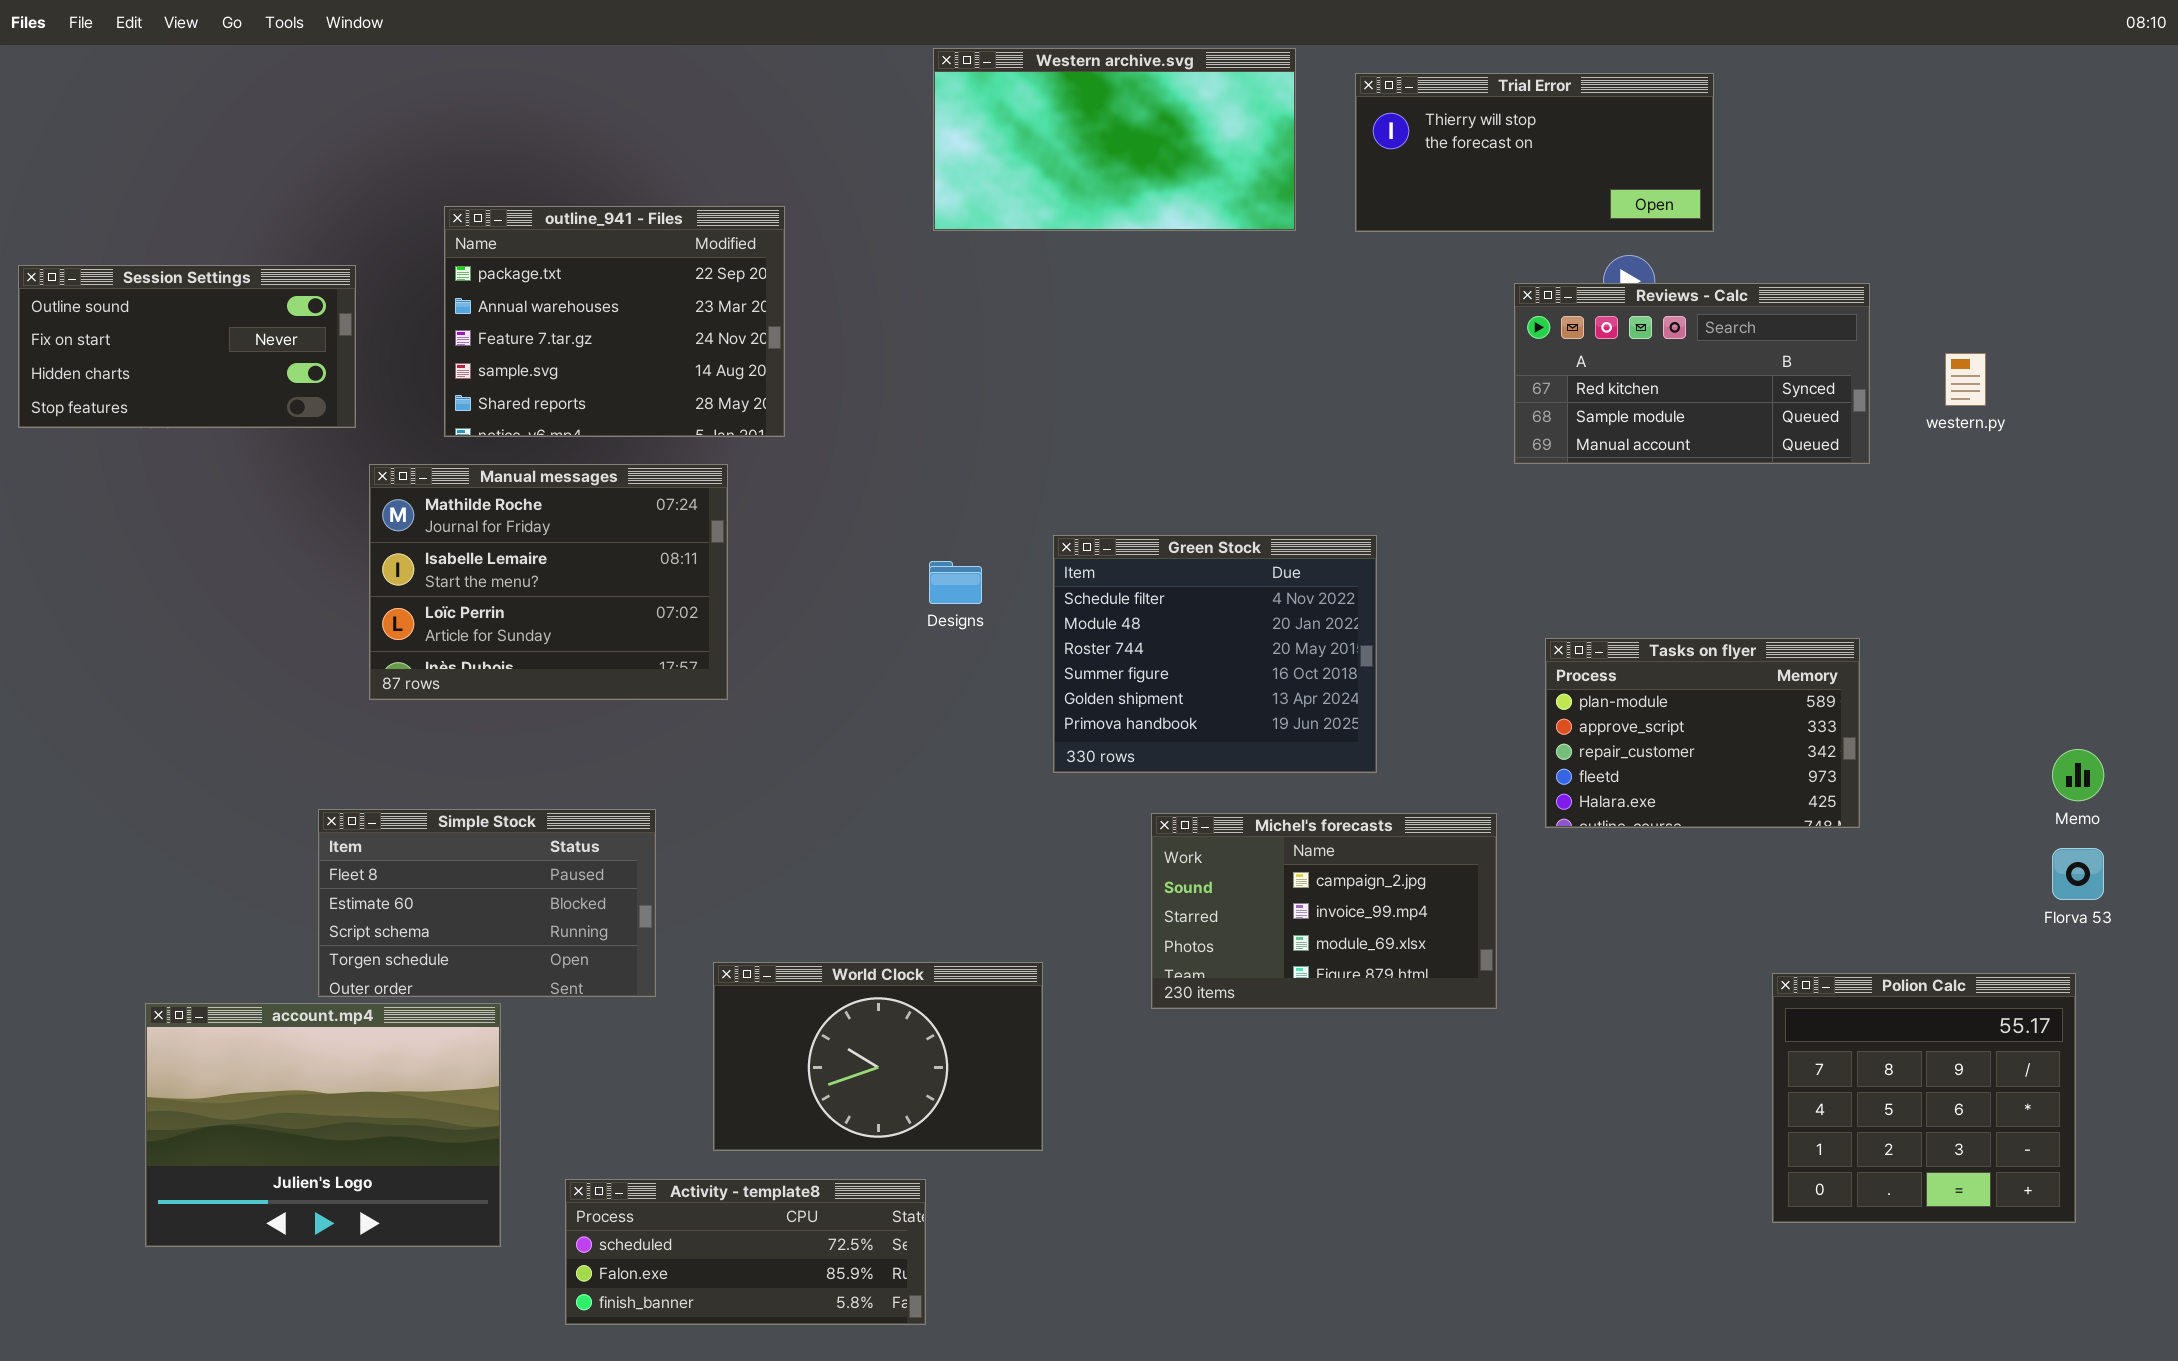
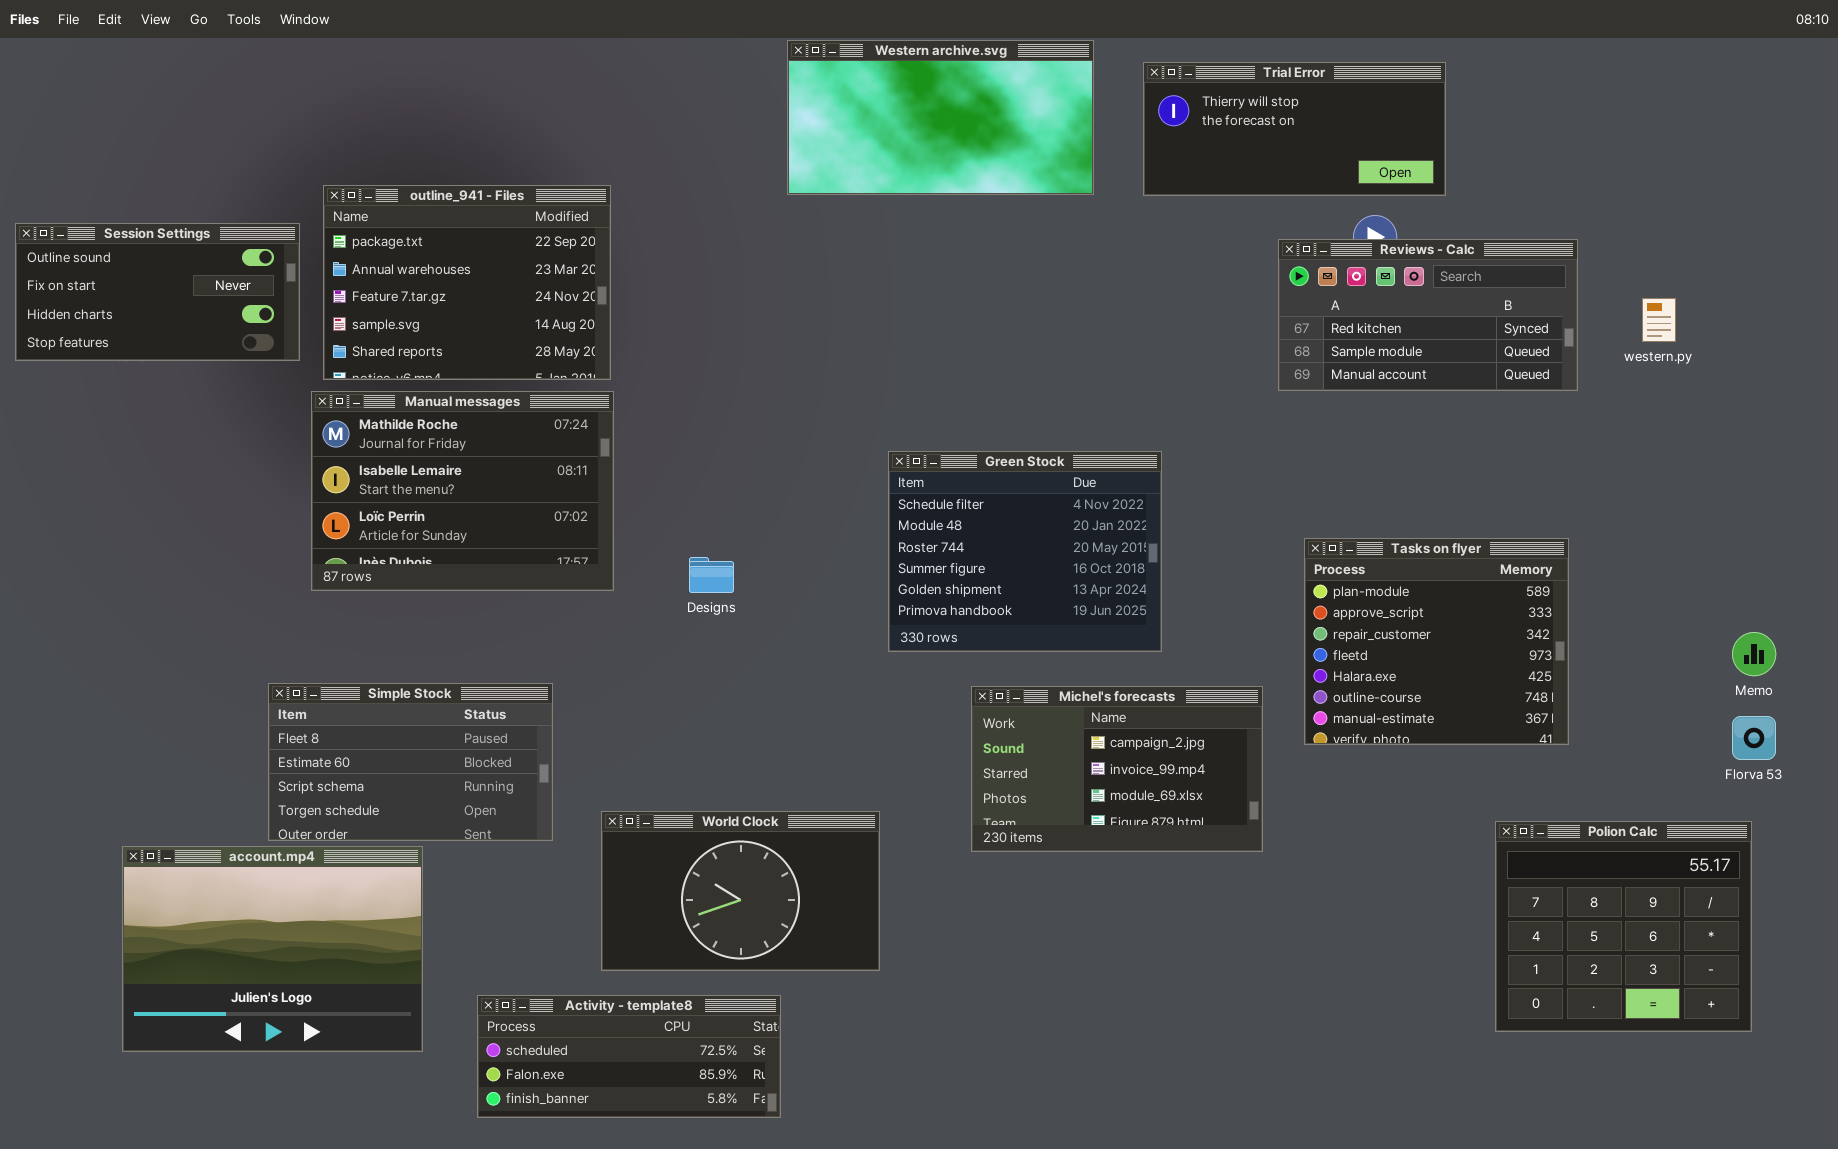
outline_941 - Files: [444,206,785,437] -> [323,185,611,380], moved
Designs: [929,561,982,604] -> [689,557,734,593], moved
Tasks on flyer: [1545,638,1860,828] -> [1304,538,1569,745], resized

